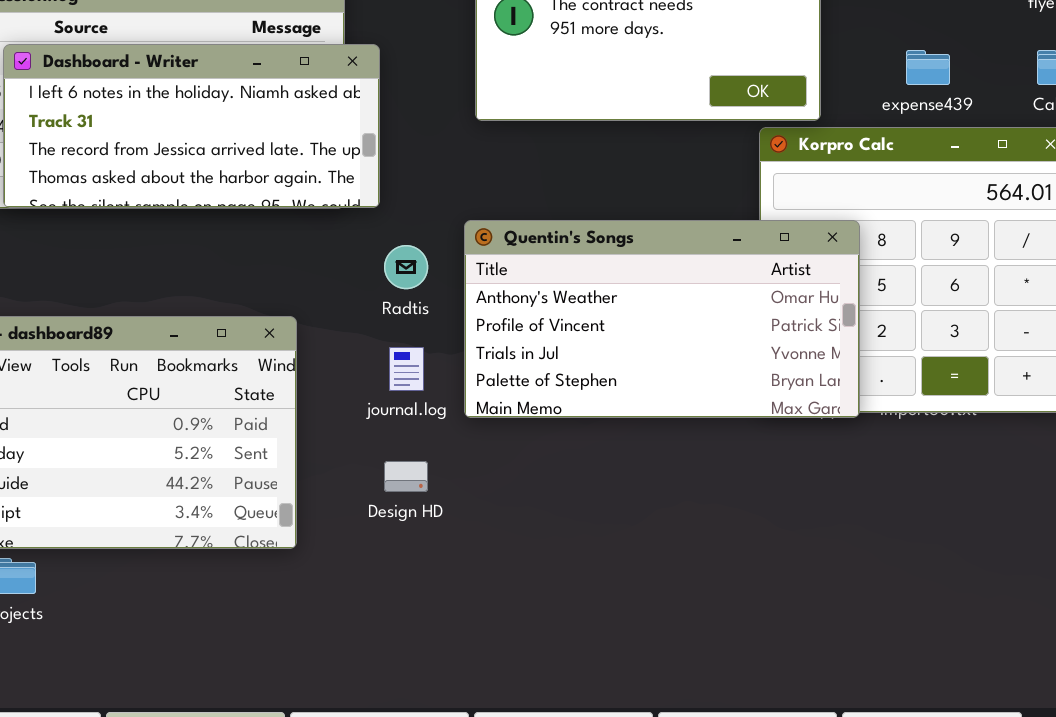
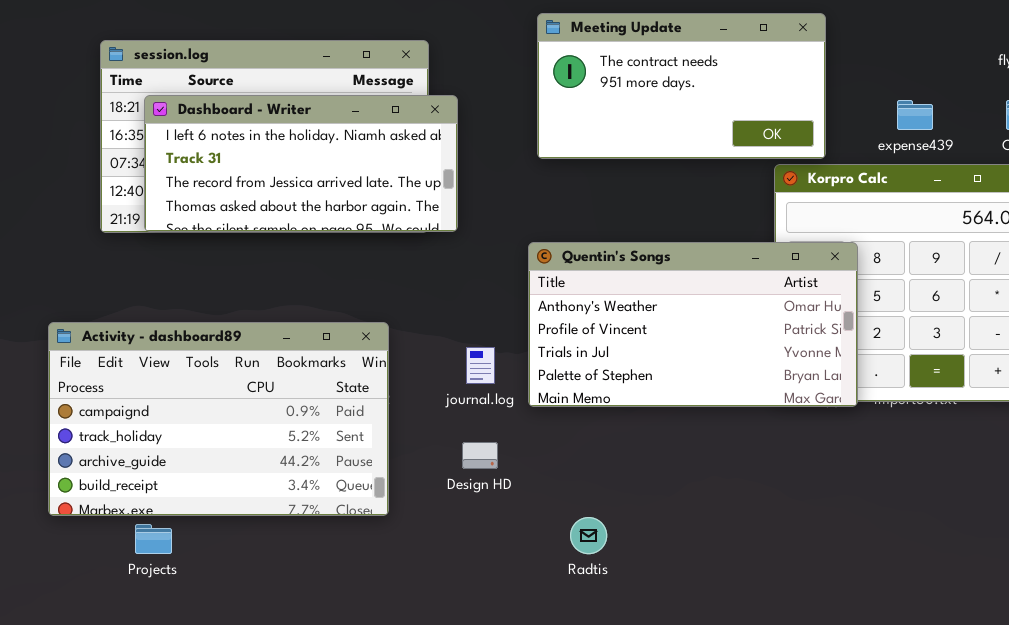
Radtis: [384,245,428,289] -> [570,517,607,554], moved

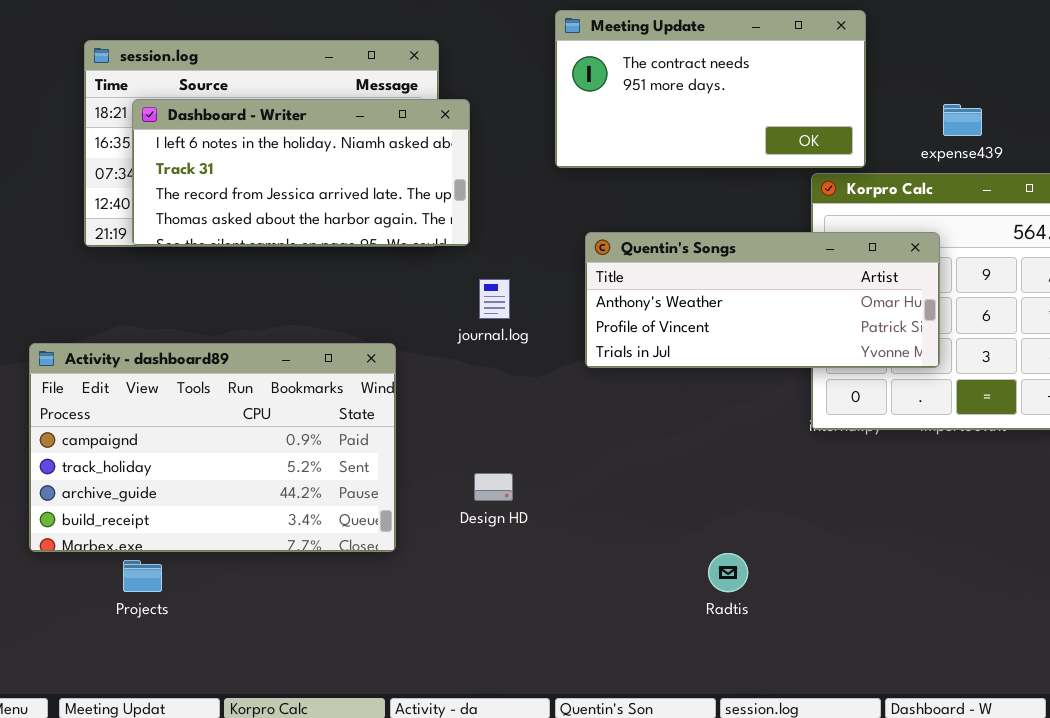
Quentin's Songs: [528,242,858,407] -> [585,232,940,368], moved, resized
journal.log: [466,347,495,384] -> [479,279,510,319], moved
Radtis: [570,517,607,554] -> [708,553,748,592], moved

